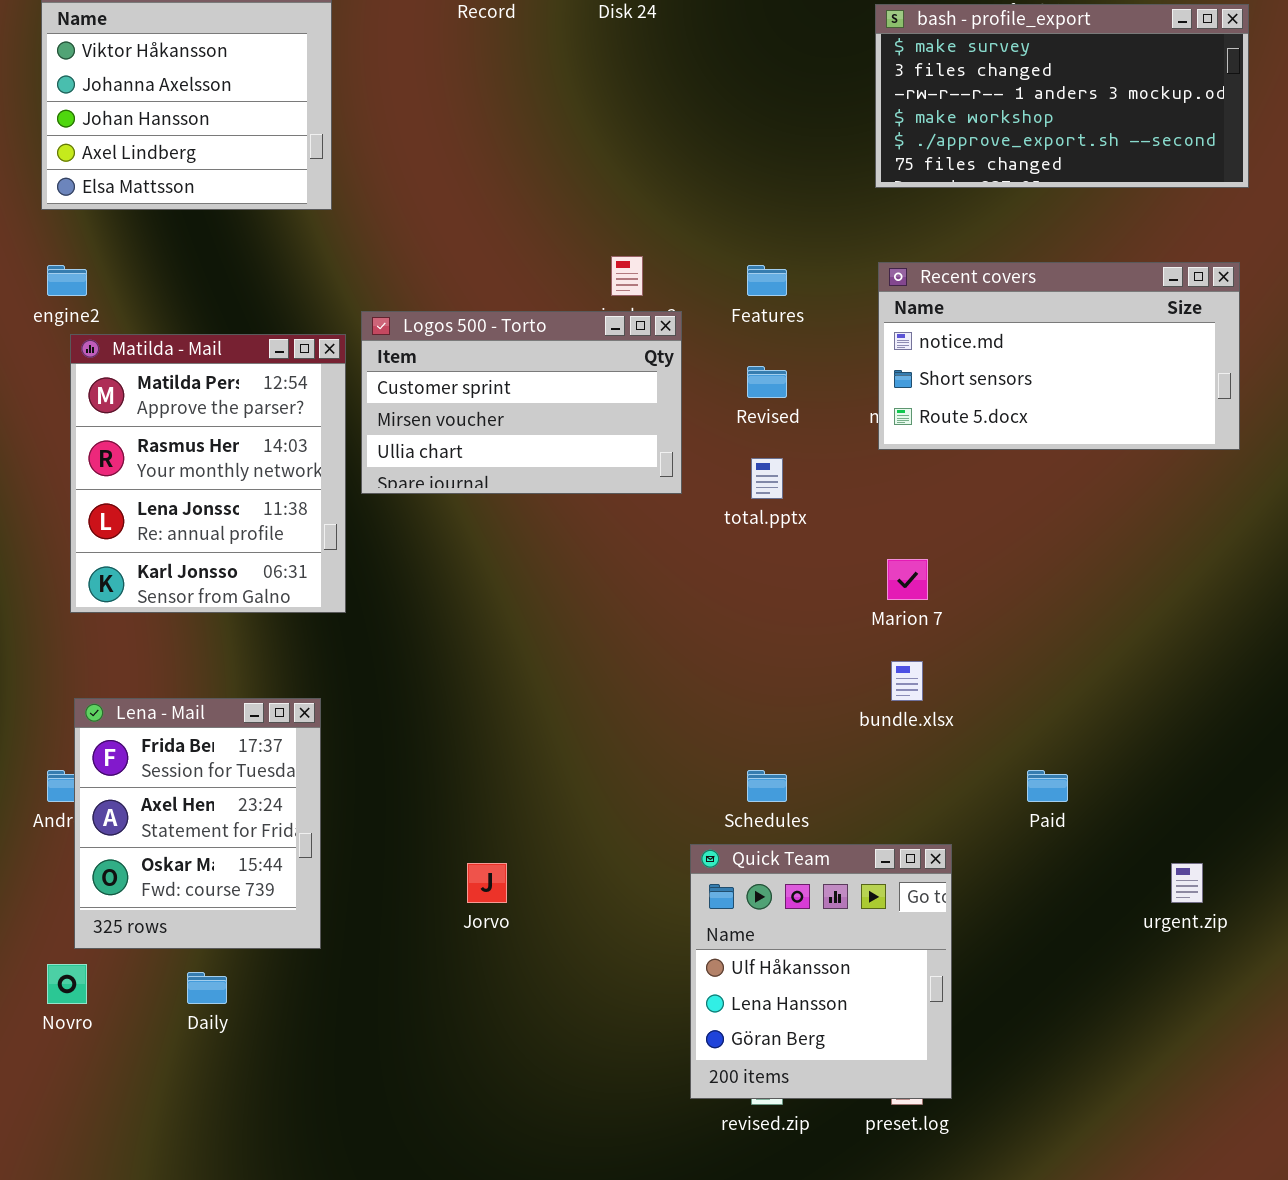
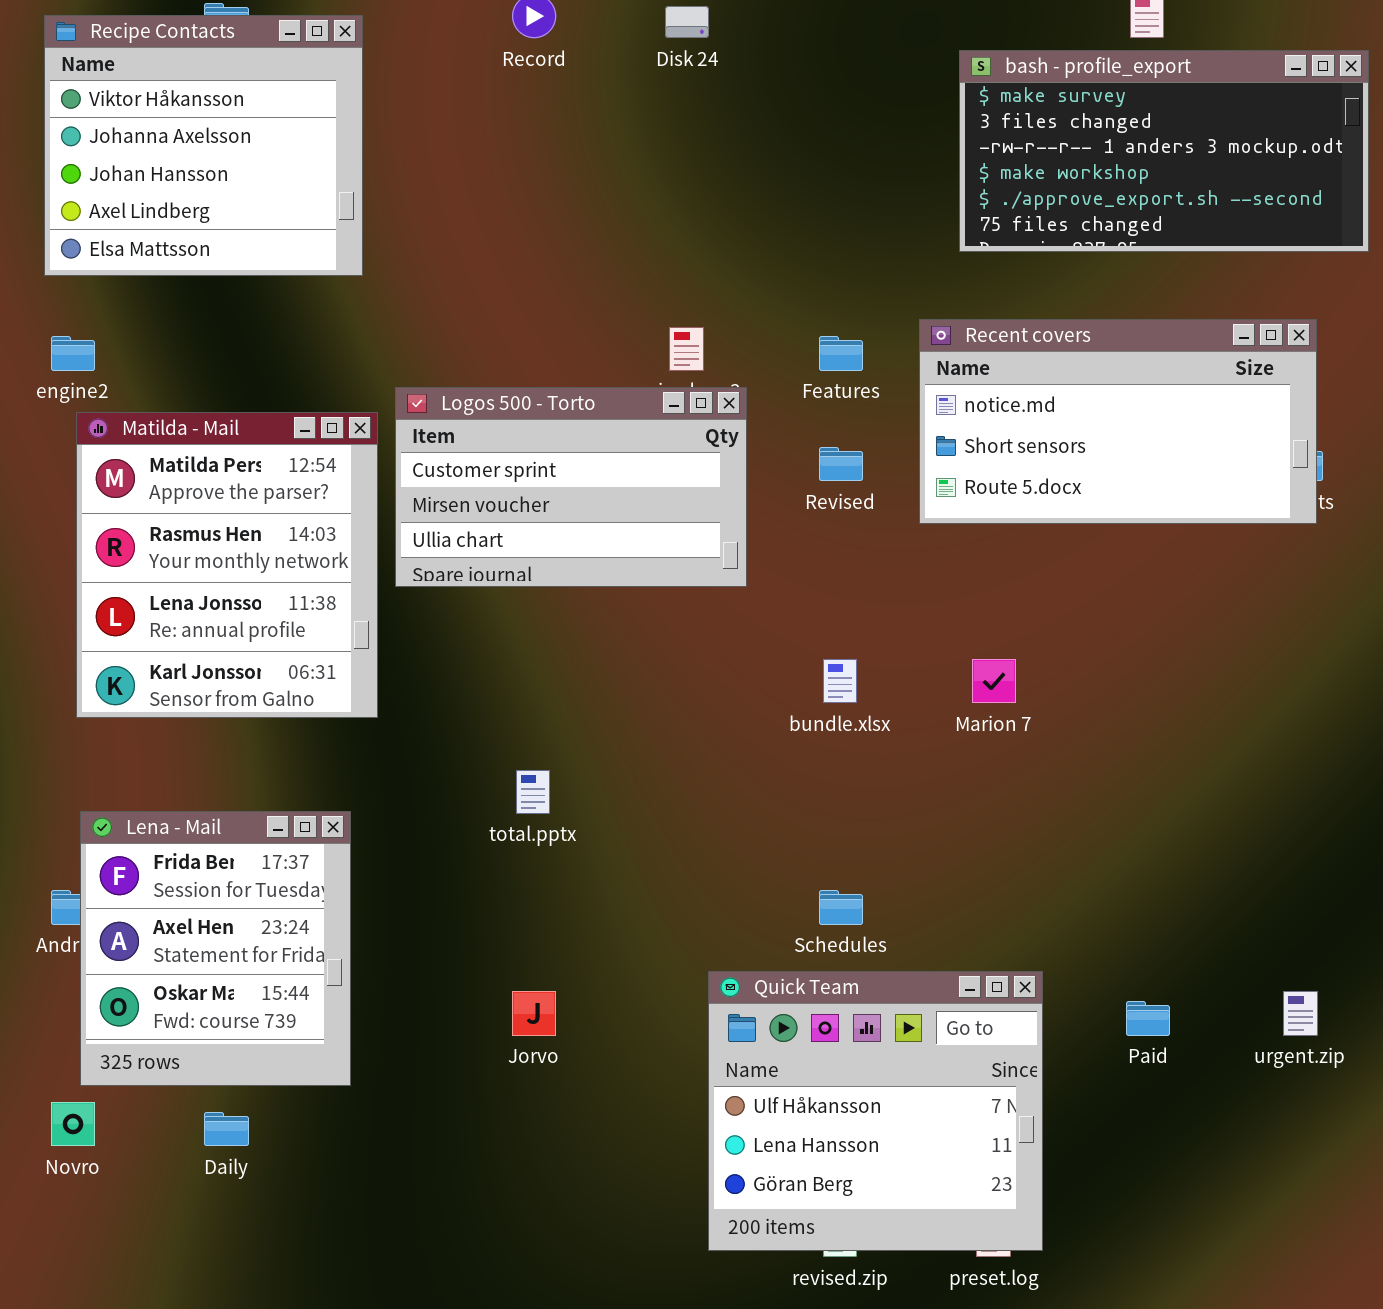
Recent covers: [878,262,1240,450] -> [919,319,1317,524], moved
total.pptx: [751,458,783,499] -> [516,770,550,814], moved
bundle.xlsx: [891,661,923,701] -> [823,659,857,703], moved
Paid: [1027,770,1068,802] -> [1126,1001,1170,1036], moved
Quick Team: [690,844,952,1099] -> [708,971,1043,1251], resized

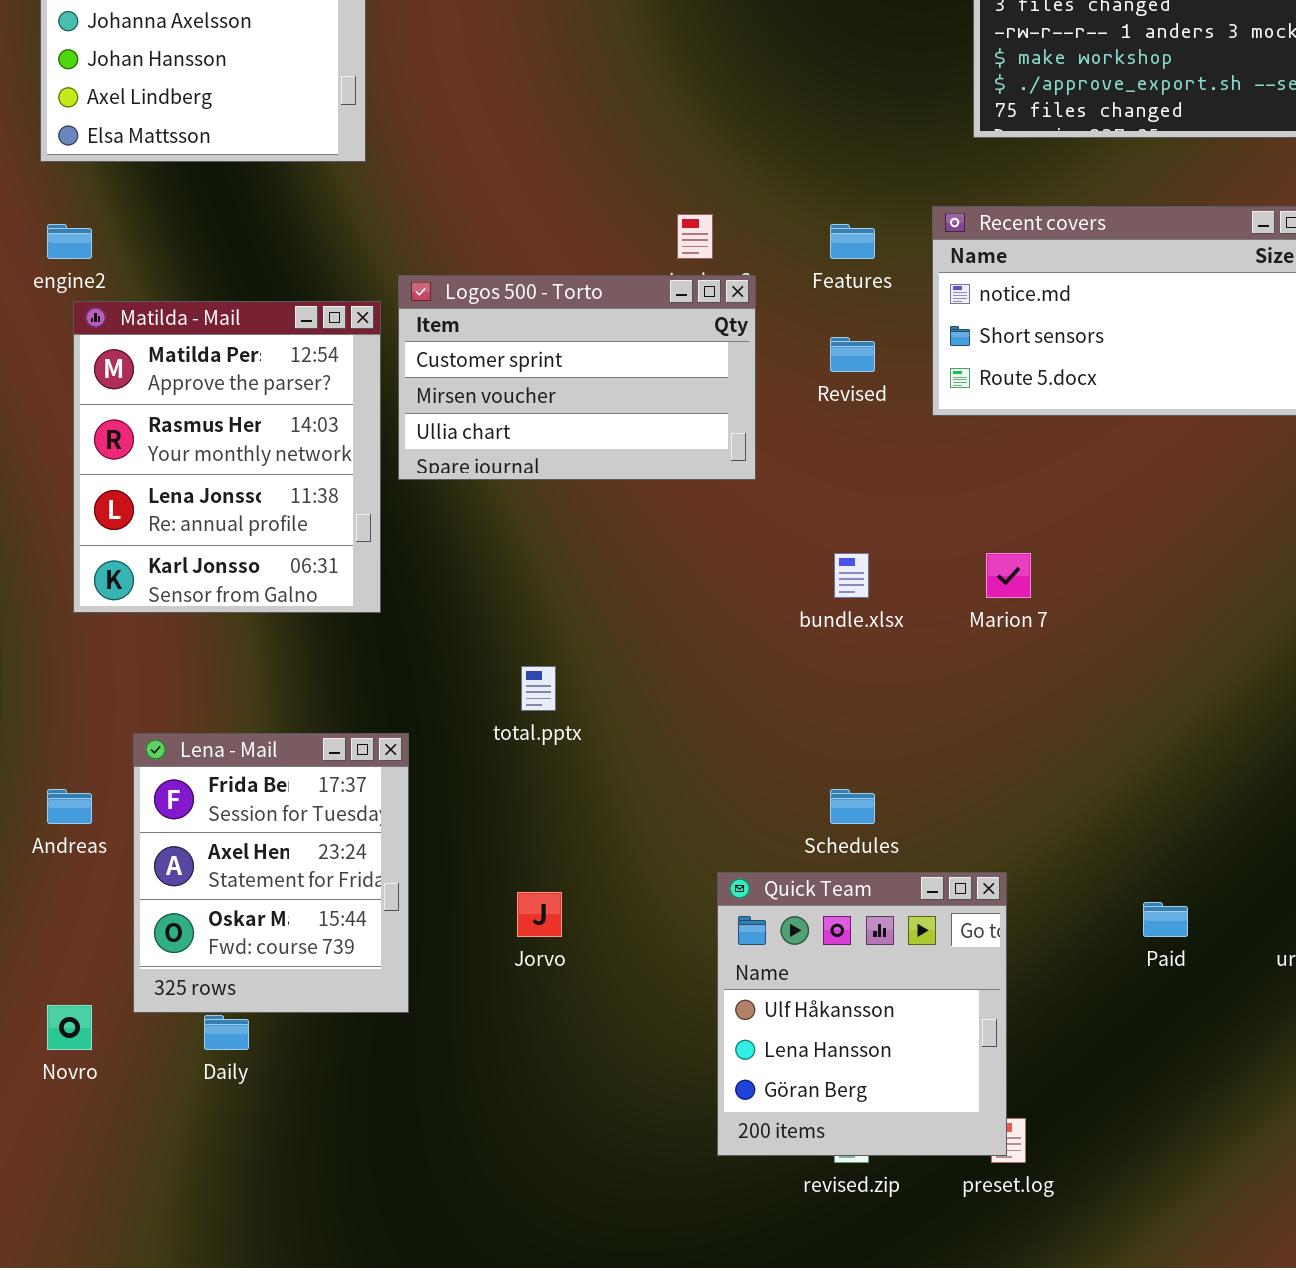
Lena - Mail: [80,811,351,1086] -> [133,733,409,1013], moved
Quick Team: [708,971,1043,1251] -> [717,872,1007,1156], resized

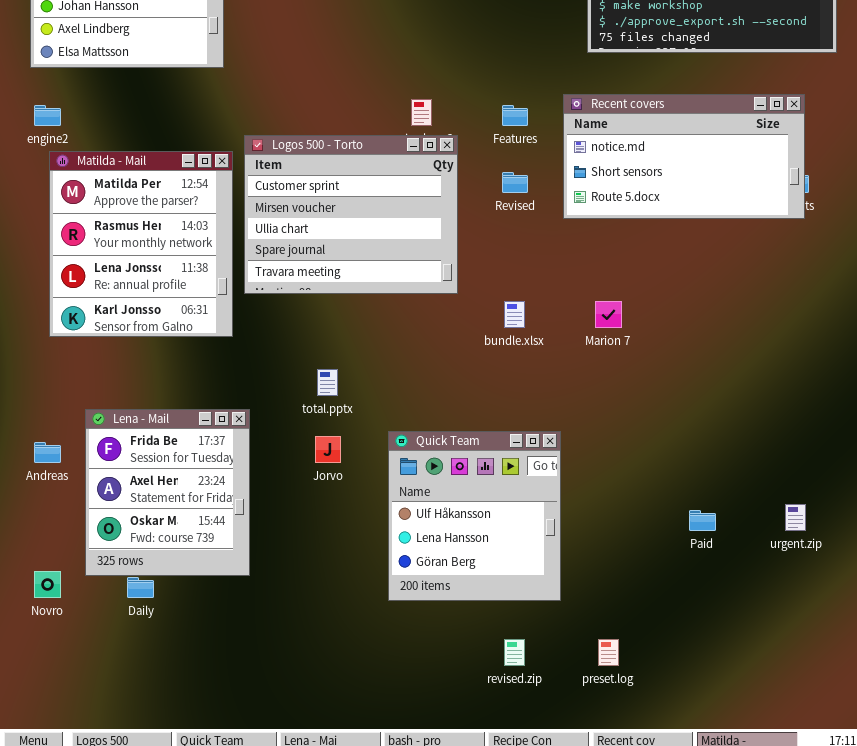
Logos 500 - Torto: [398,275,756,480] -> [244,135,458,294], resized
Quick Team: [717,872,1007,1156] -> [388,431,561,601], moved
Jorvo: [517,892,562,937] -> [315,436,341,463], moved

